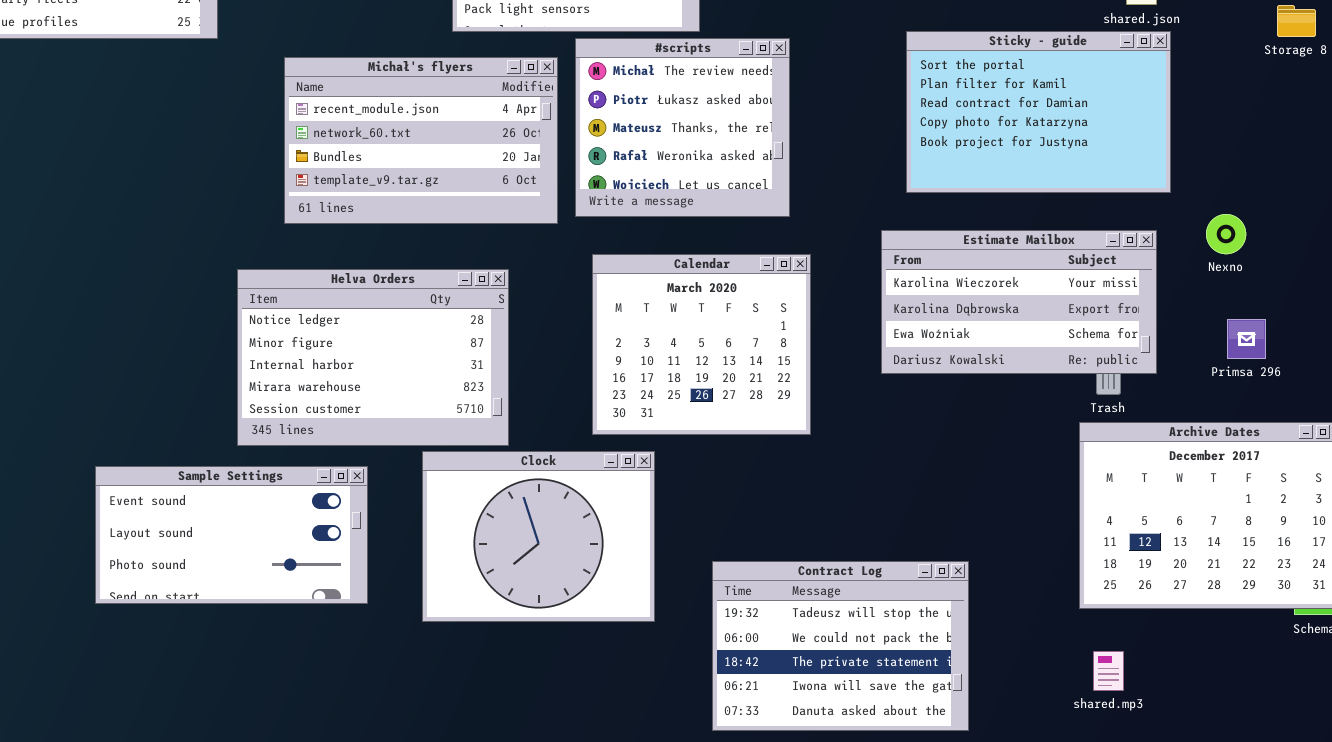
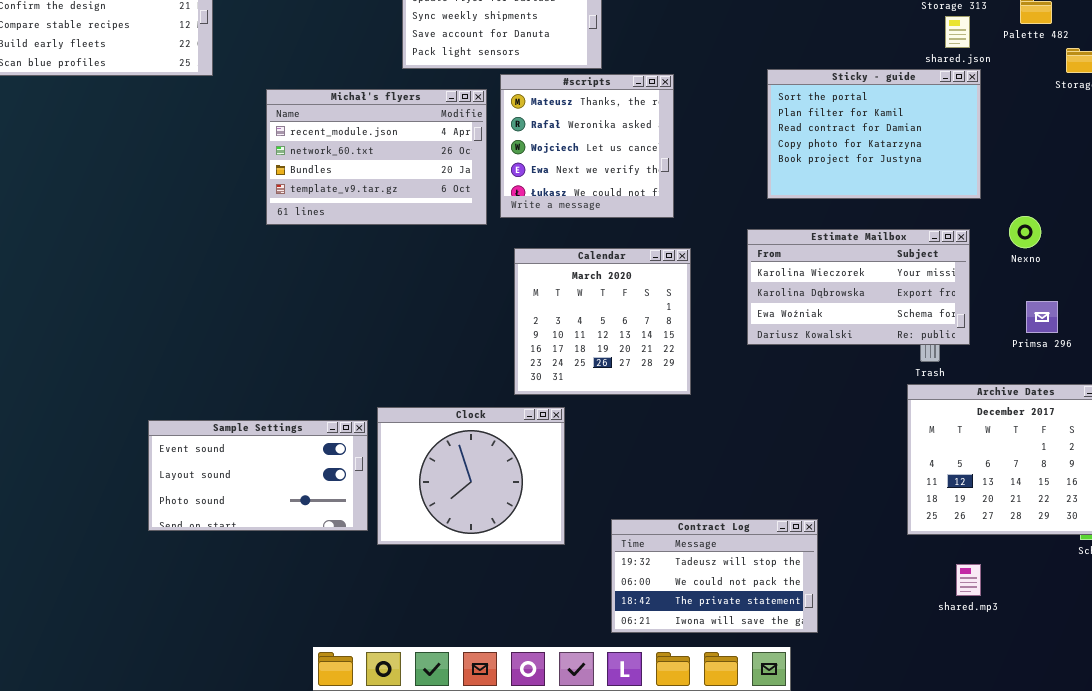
#scripts: [575,38,790,217] -> [500,74,674,218], scrolled down 2 rows
Helva Orders: [237,269,509,446] -> none, closed
Sample Settings: [95,466,368,604] -> [148,420,368,531], moved
Contract Log: [712,561,969,731] -> [611,519,818,633], resized
shared.mp3: [1093,651,1124,691] -> [956,564,981,596], moved

